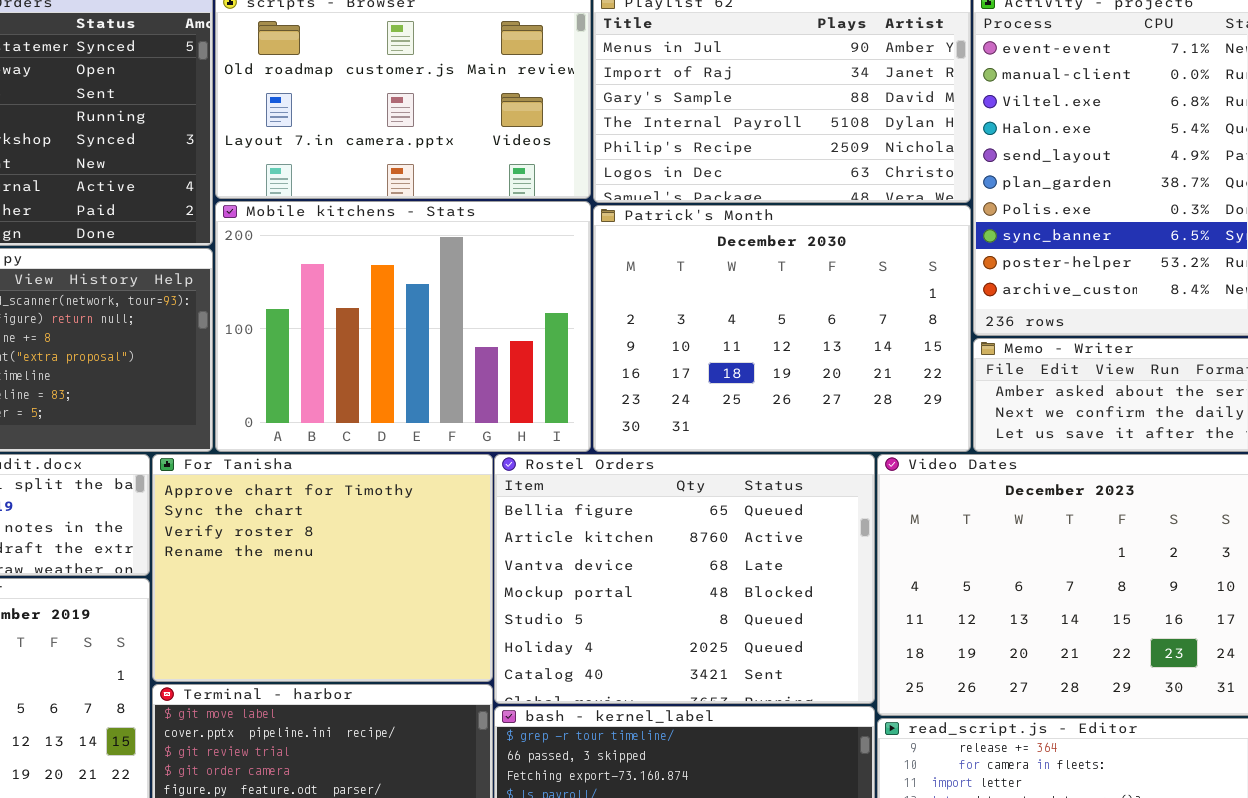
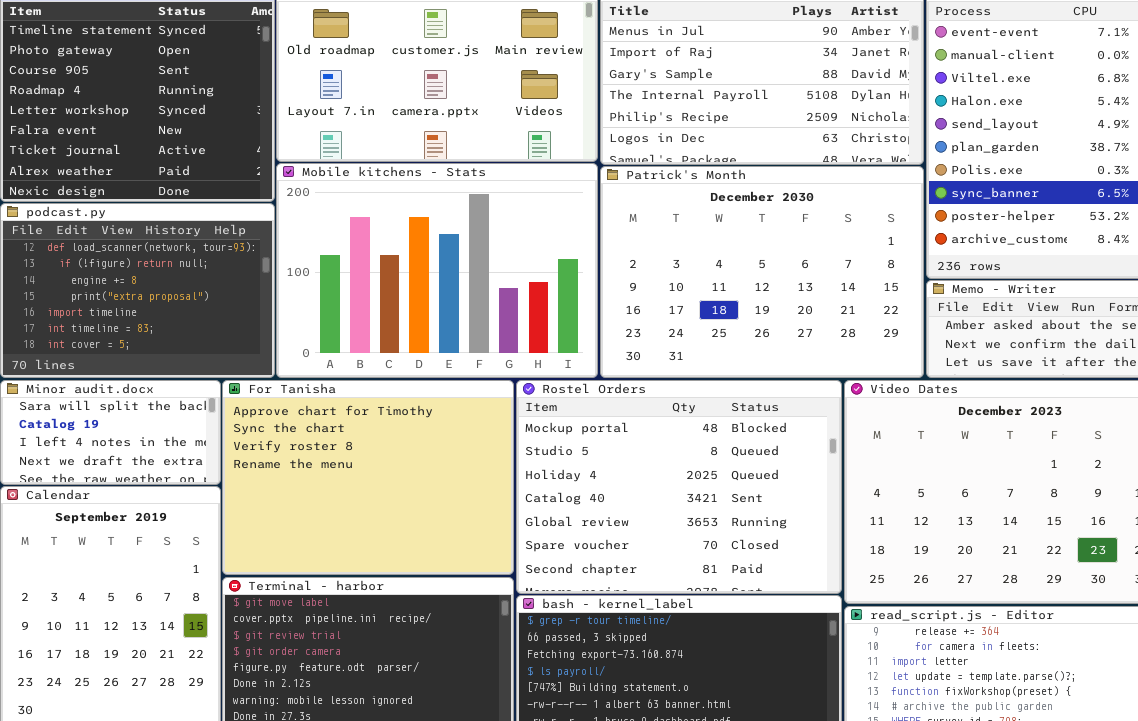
Rostel Orders: [494,454,875,704] -> [516,380,842,594], scrolled down 3 rows

